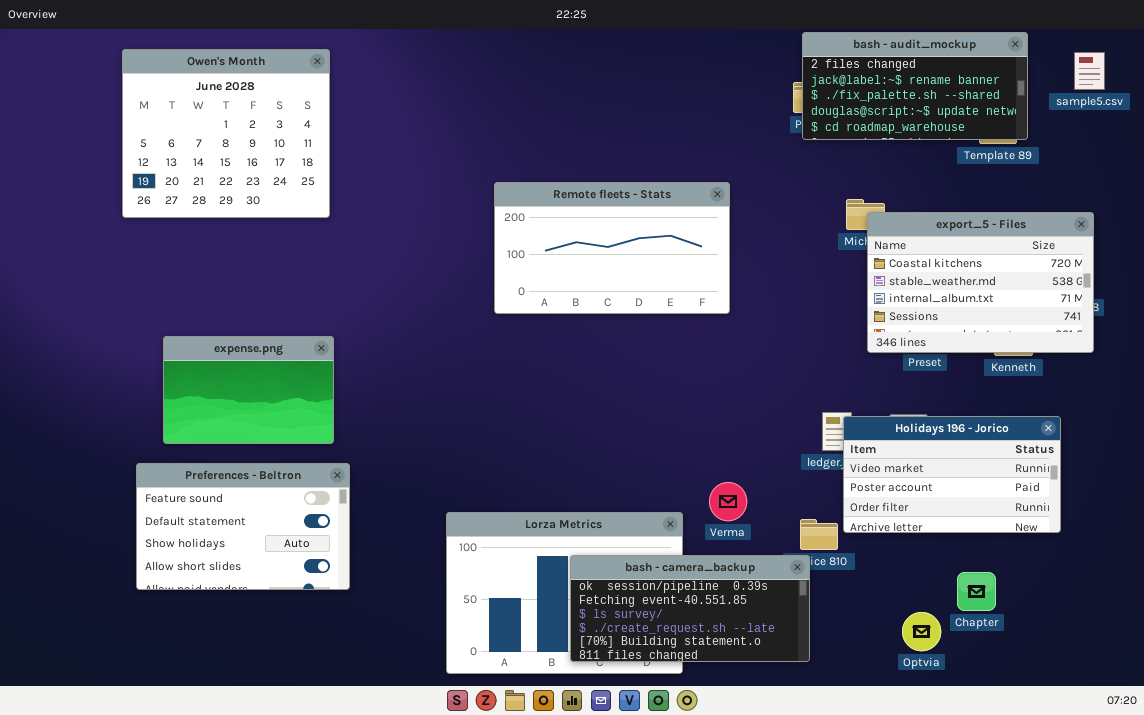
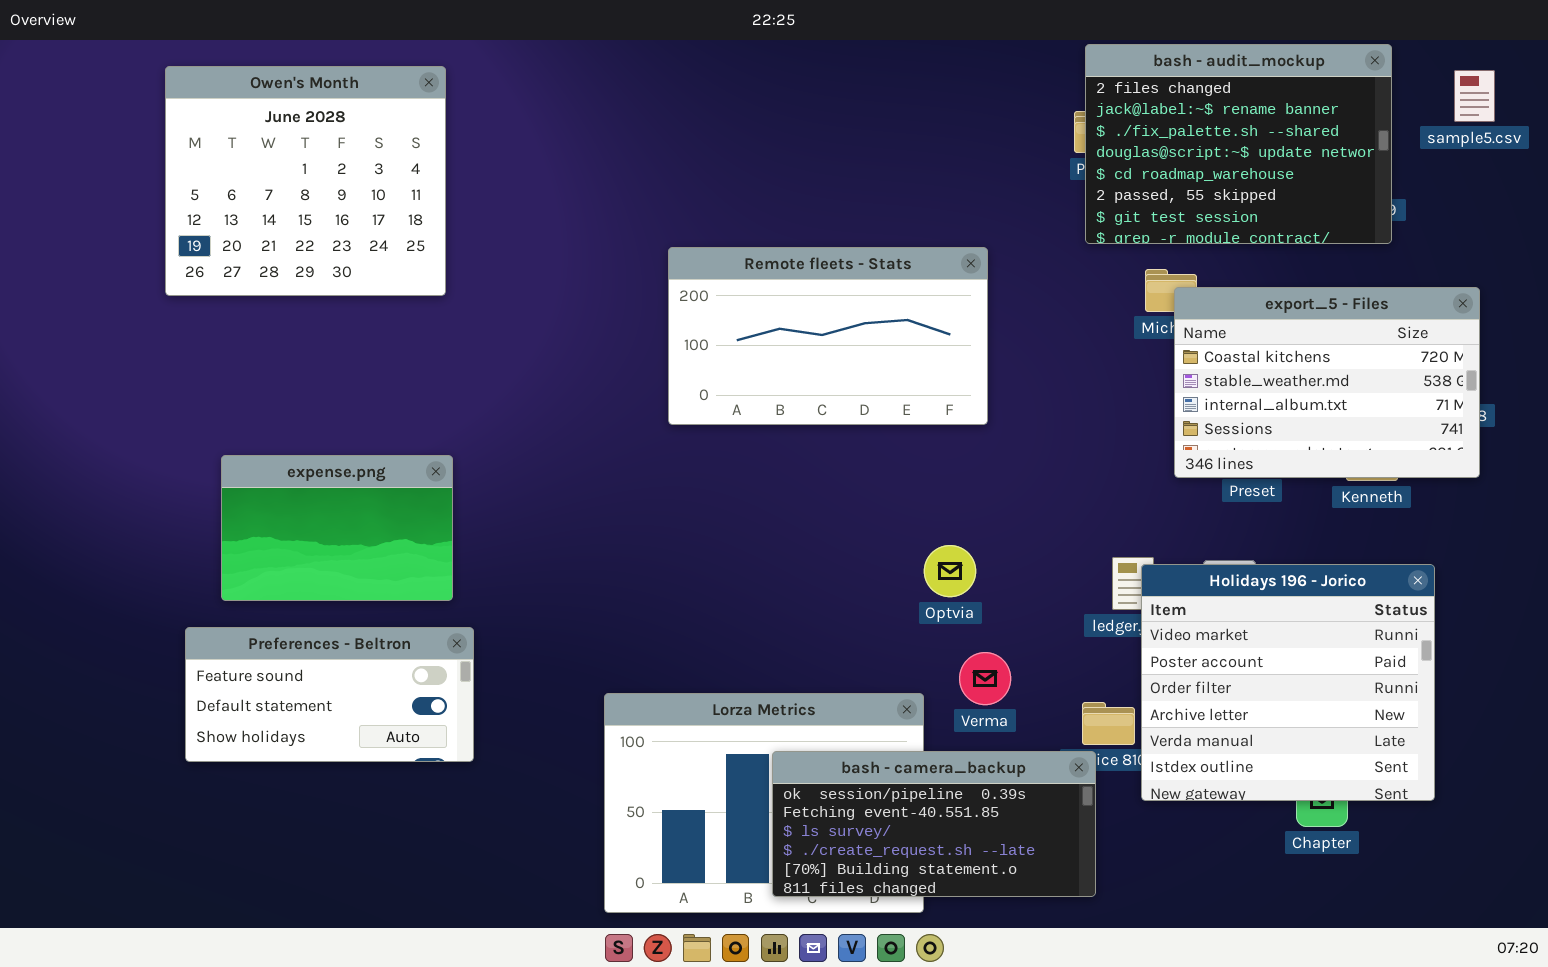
bash - audit_mockup: [802,32,1028,140] -> [1085,44,1392,244], resized
Holidays 196 - Jorico: [843,416,1061,533] -> [1141,564,1435,801], resized
Preferences - Beltron: [136,463,350,590] -> [185,627,474,762], resized
Optvia: [902,612,941,651] -> [924,545,976,597], moved

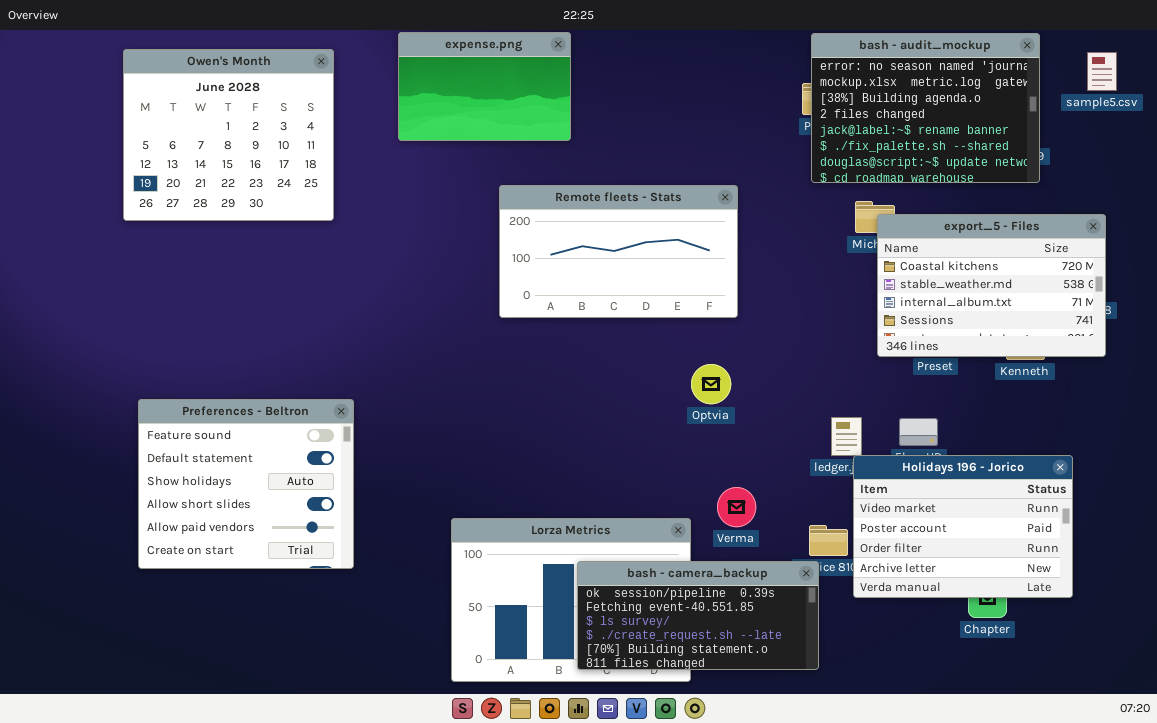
bash - audit_mockup: [1085,44,1392,244] -> [811,33,1040,183], scrolled up 3 rows
expense.png: [221,455,453,601] -> [398,32,571,141], moved
Optvia: [924,545,976,597] -> [691,364,731,404], moved
Holidays 196 - Jorico: [1141,564,1435,801] -> [853,455,1073,598], resized
Preferences - Beltron: [185,627,474,762] -> [138,399,354,569], resized

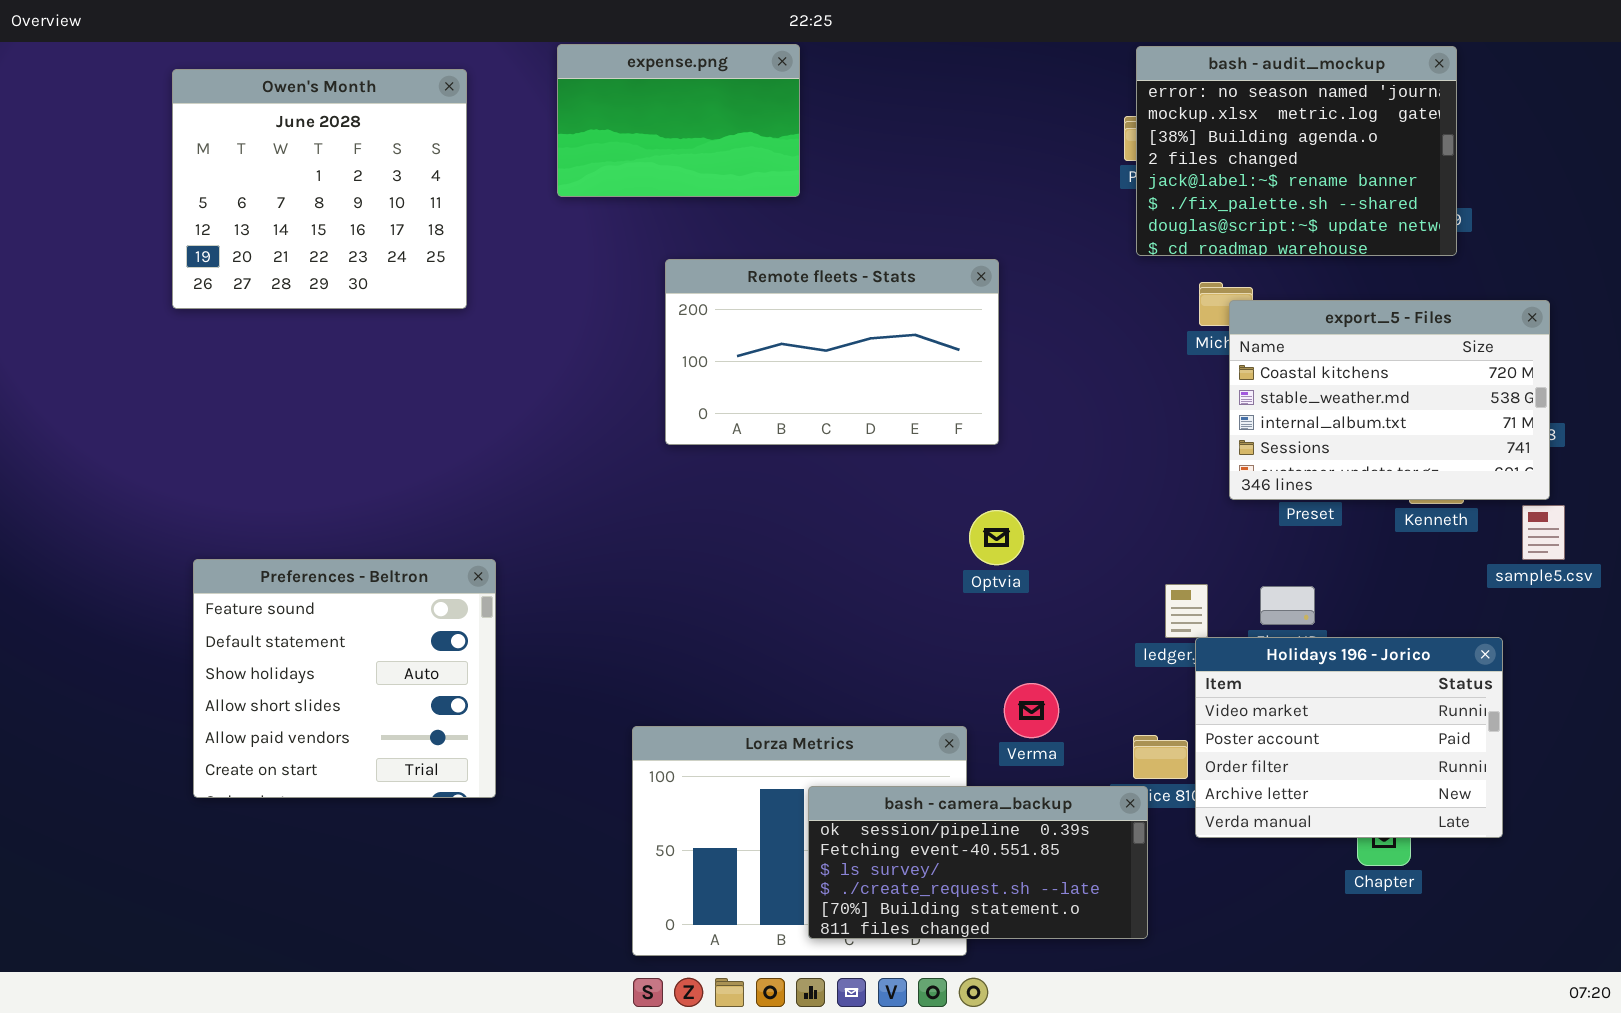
sample5.csv: [1087,52,1117,91] -> [1522,505,1565,560], moved
Remote fleets - Stats: [499,185,738,318] -> [665,259,999,445], moved

